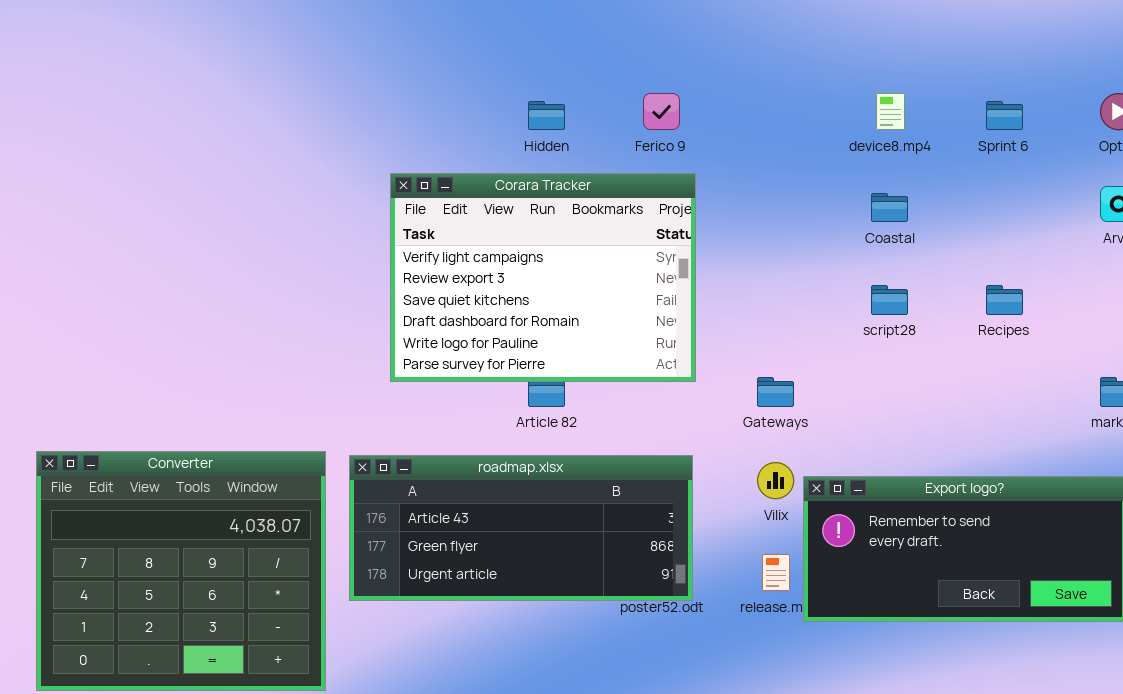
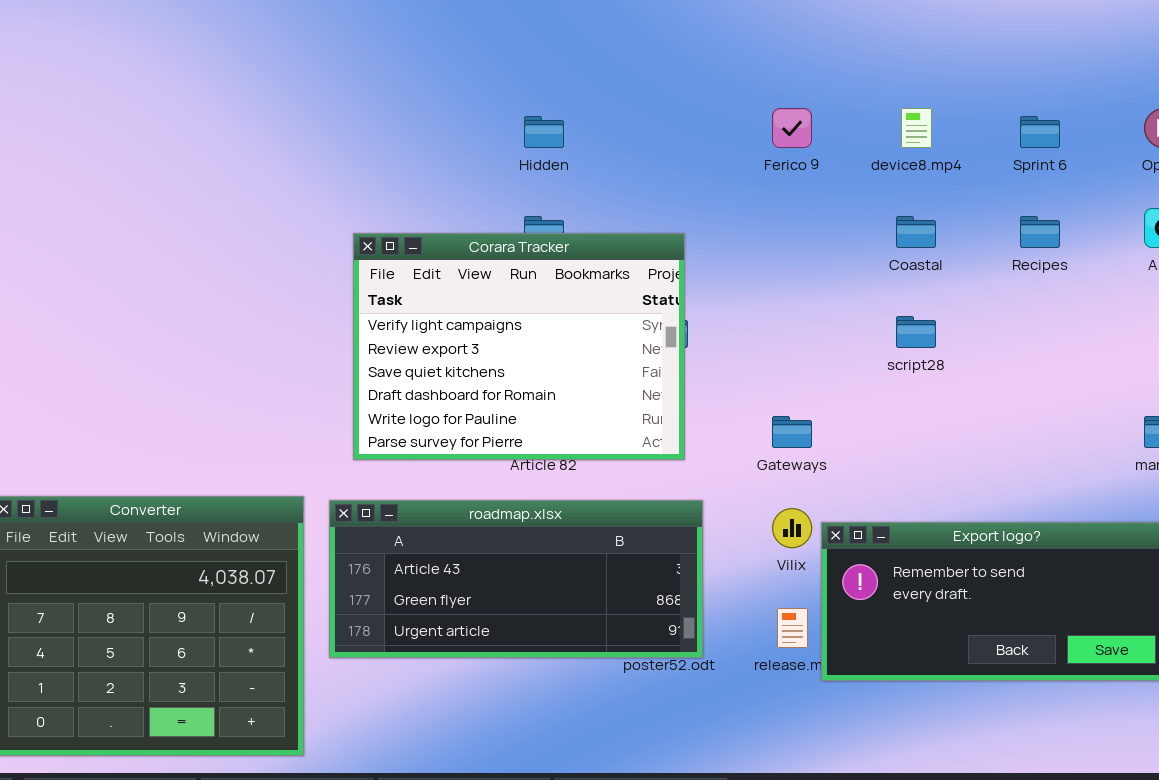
Ferico 9: [643,93,680,130] -> [772,108,812,148], moved
Corara Tracker: [390,173,696,382] -> [353,233,685,460], moved
Recipes: [986,285,1023,315] -> [1020,216,1060,248], moved

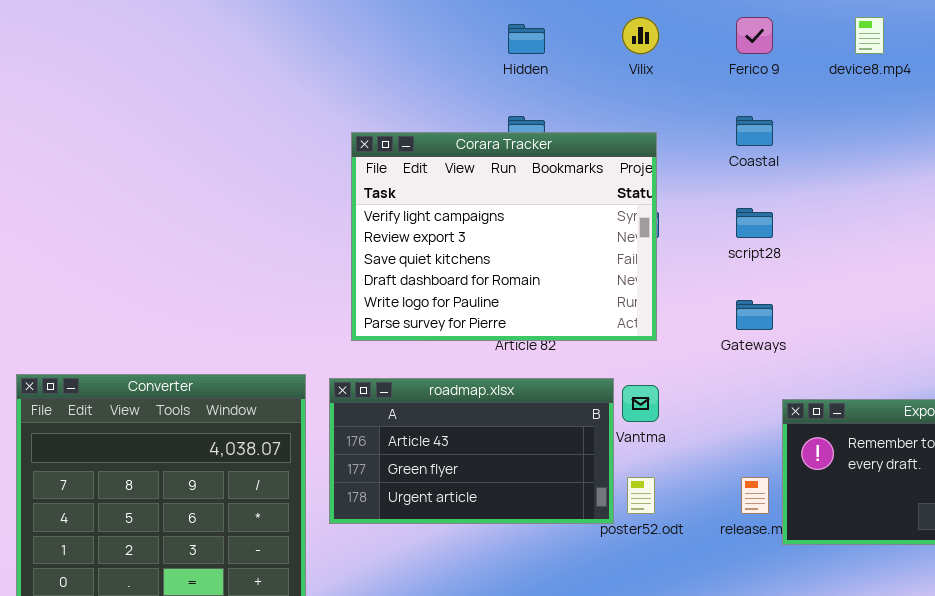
Coastal: [896,216,936,248] -> [736,116,773,146], moved
script28: [896,316,936,348] -> [736,208,773,238], moved
roadmap.xlsx: [329,500,703,658] -> [329,378,614,524], resized
Vilix: [772,508,812,548] -> [622,17,659,54], moved

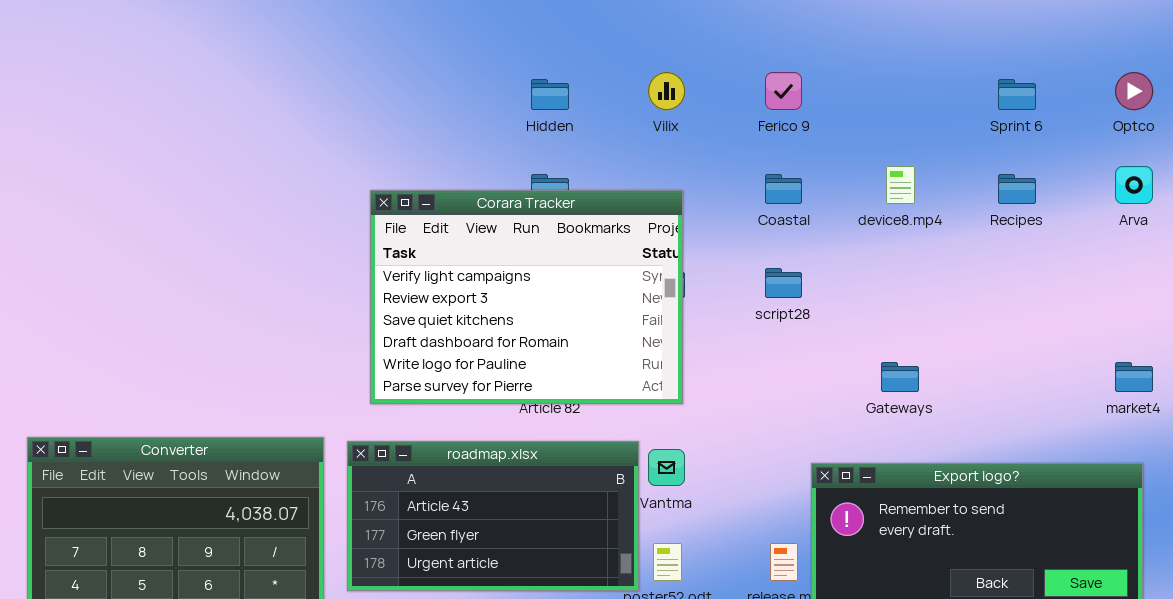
device8.mp4: [855,17,884,54] -> [886,166,915,204], moved
Gateways: [736,300,773,330] -> [881,362,919,392], moved

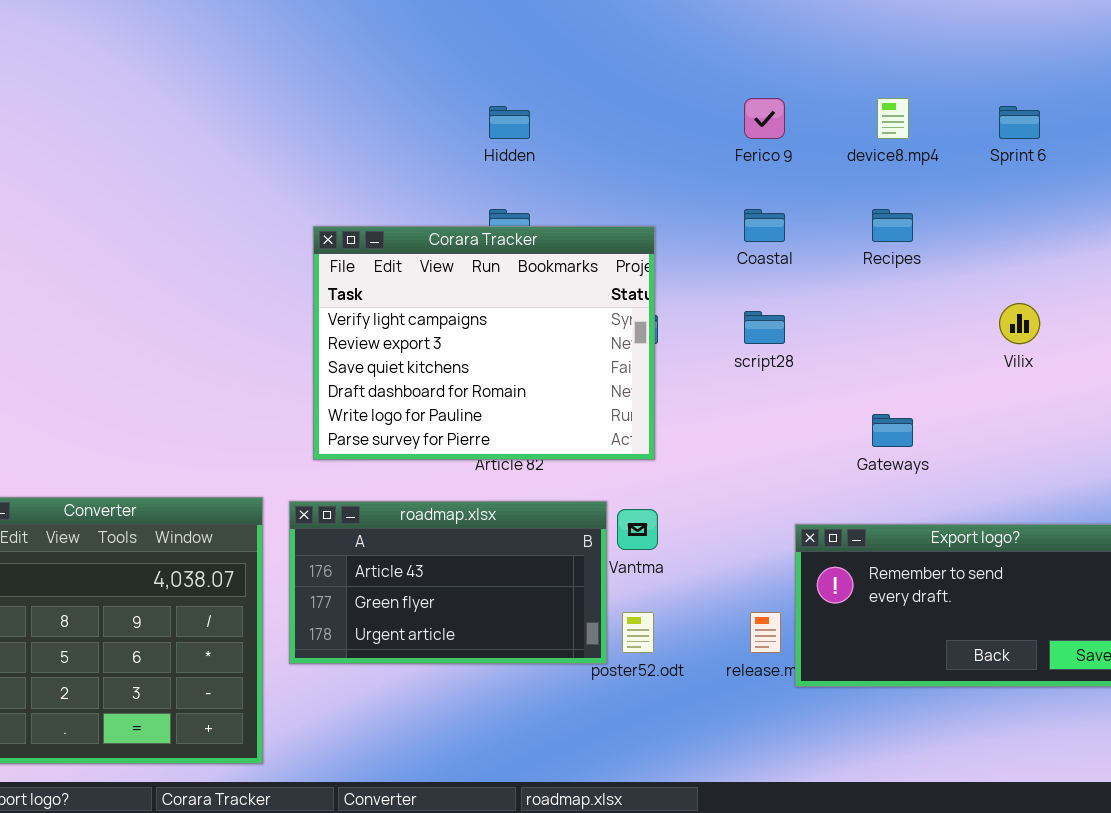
Vilix: [648,72,685,110] -> [999,303,1040,344], moved
device8.mp4: [886,166,915,204] -> [877,98,909,139], moved
Recipes: [998,174,1036,204] -> [872,209,913,242], moved

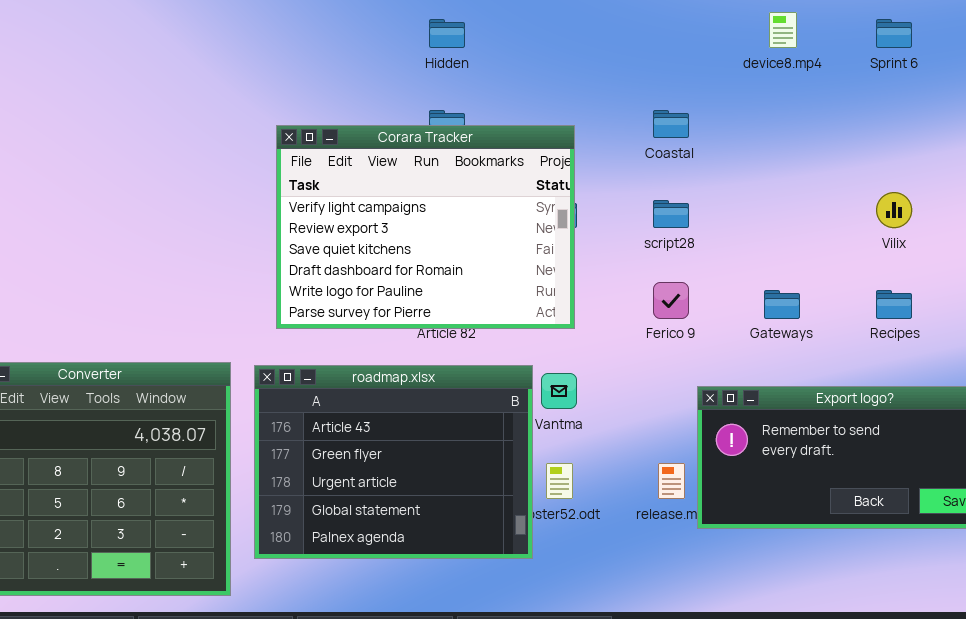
Ferico 9: [744,98,785,139] -> [653,282,689,319], moved
Recipes: [872,209,913,242] -> [876,290,912,319], moved
roadmap.xlsx: [289,501,607,664] -> [254,365,533,559], resized

